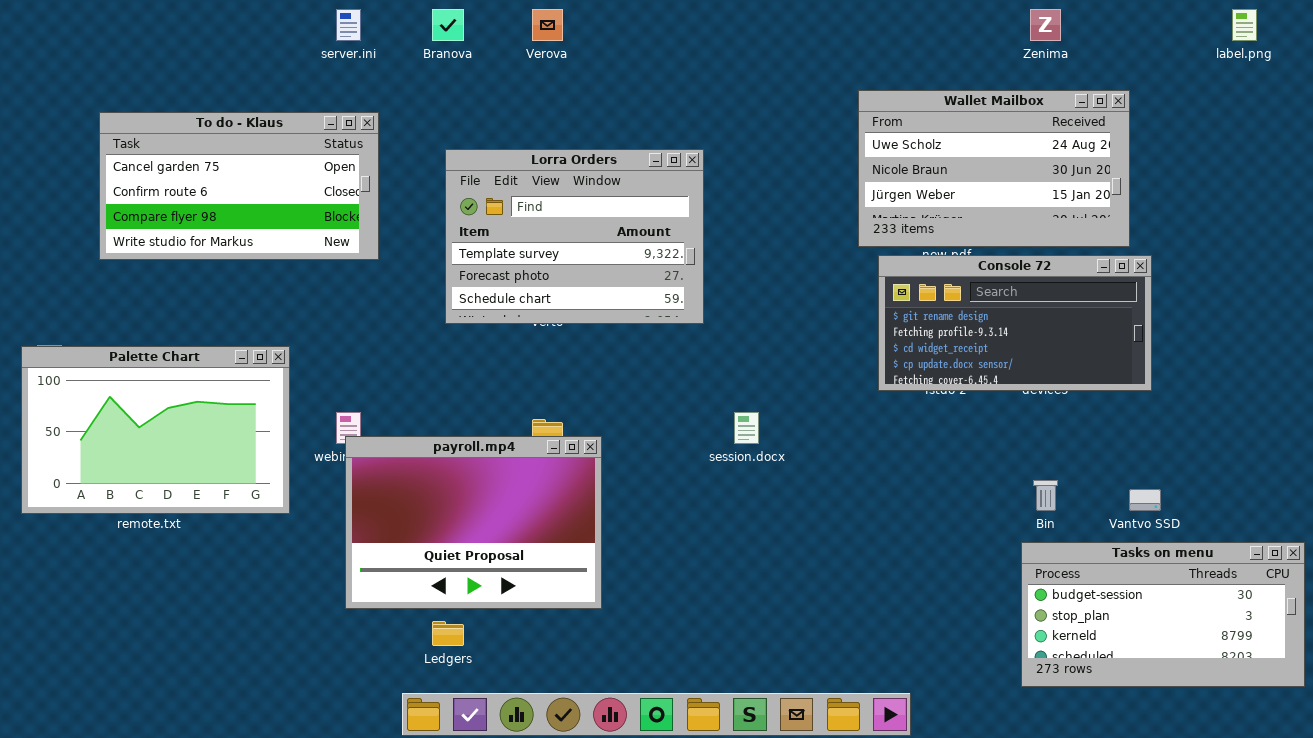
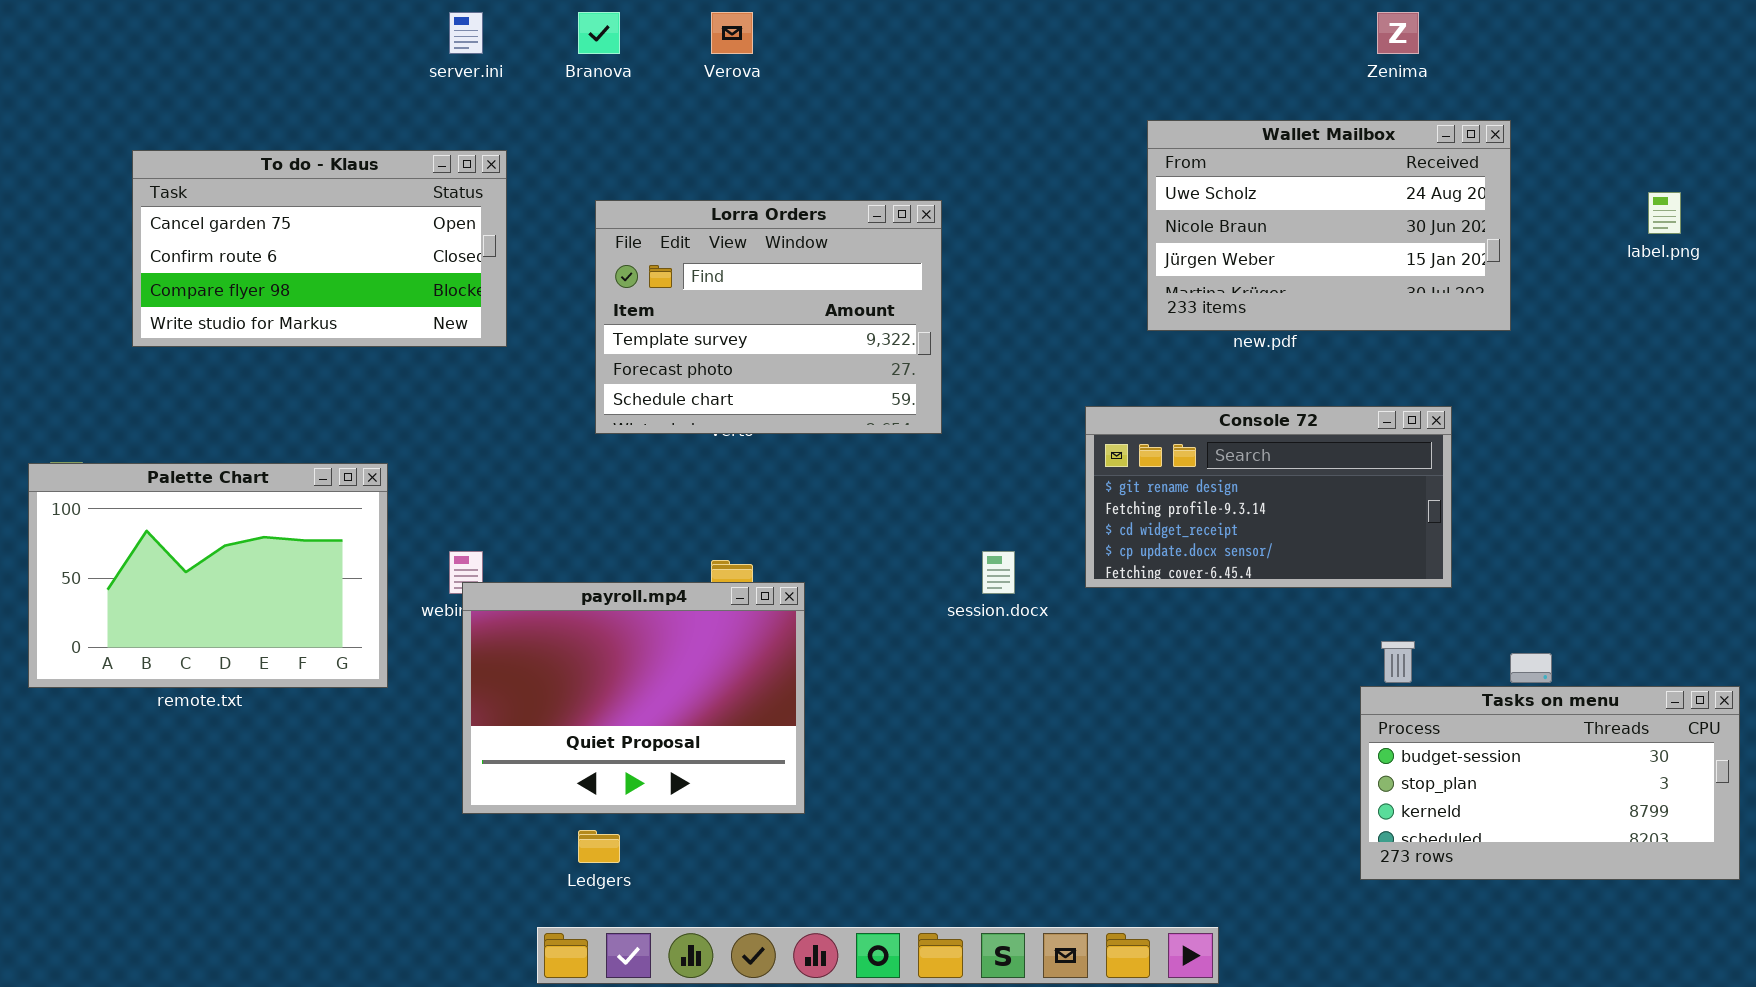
label.png: [1232,9,1257,41] -> [1648,192,1681,234], moved
Console 72: [878,255,1152,391] -> [1085,406,1452,588], moved
Tasks on menu: [1021,542,1305,687] -> [1360,686,1740,880], moved

